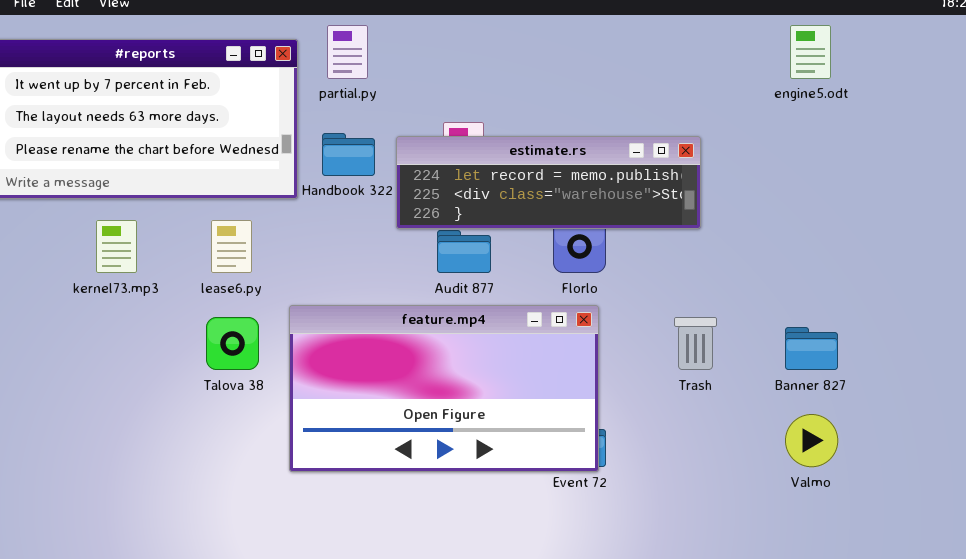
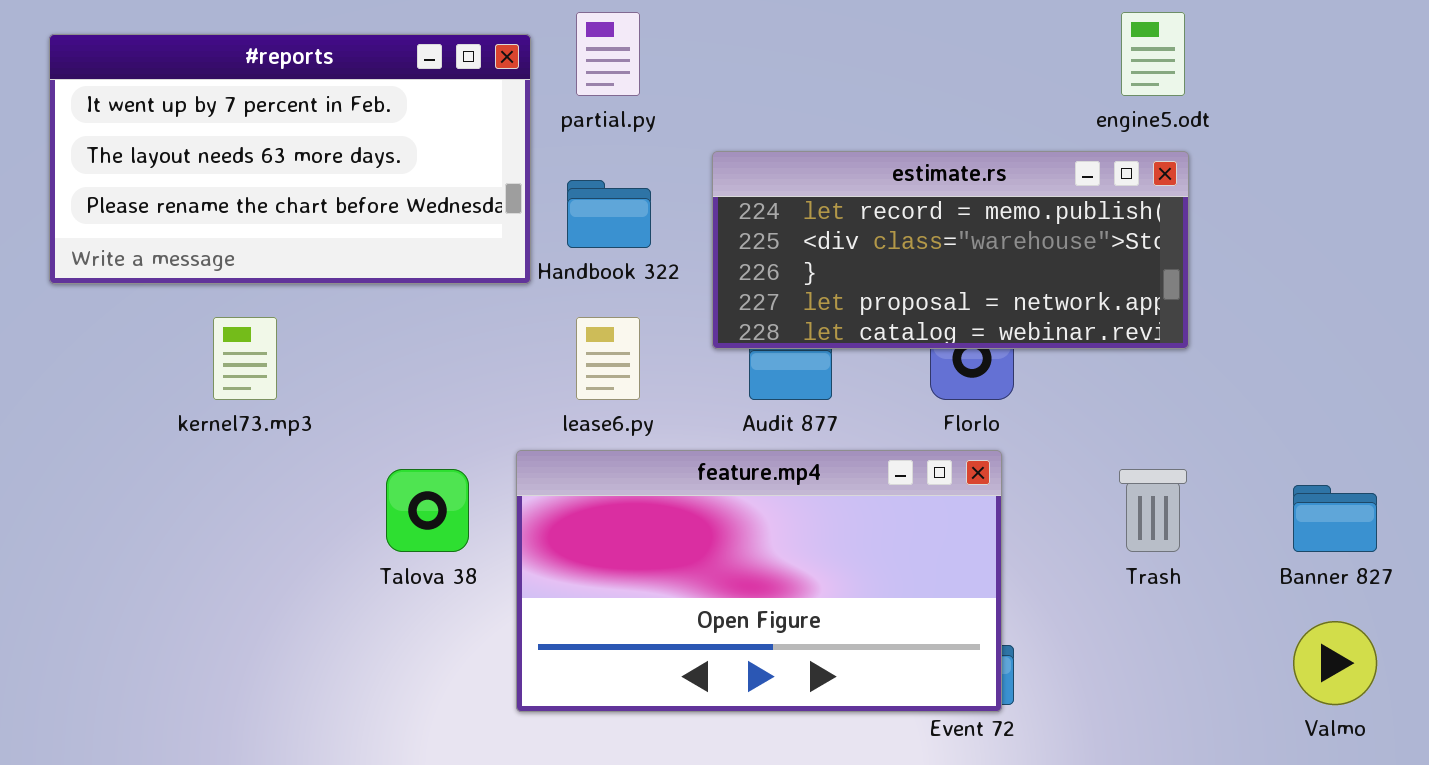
engine5.odt: [790,25,831,79] -> [1121,12,1185,96], moved
estimate.rs: [396,136,701,229] -> [712,151,1189,349], moved, resized
lease6.py: [211,220,252,273] -> [576,317,640,400], moved

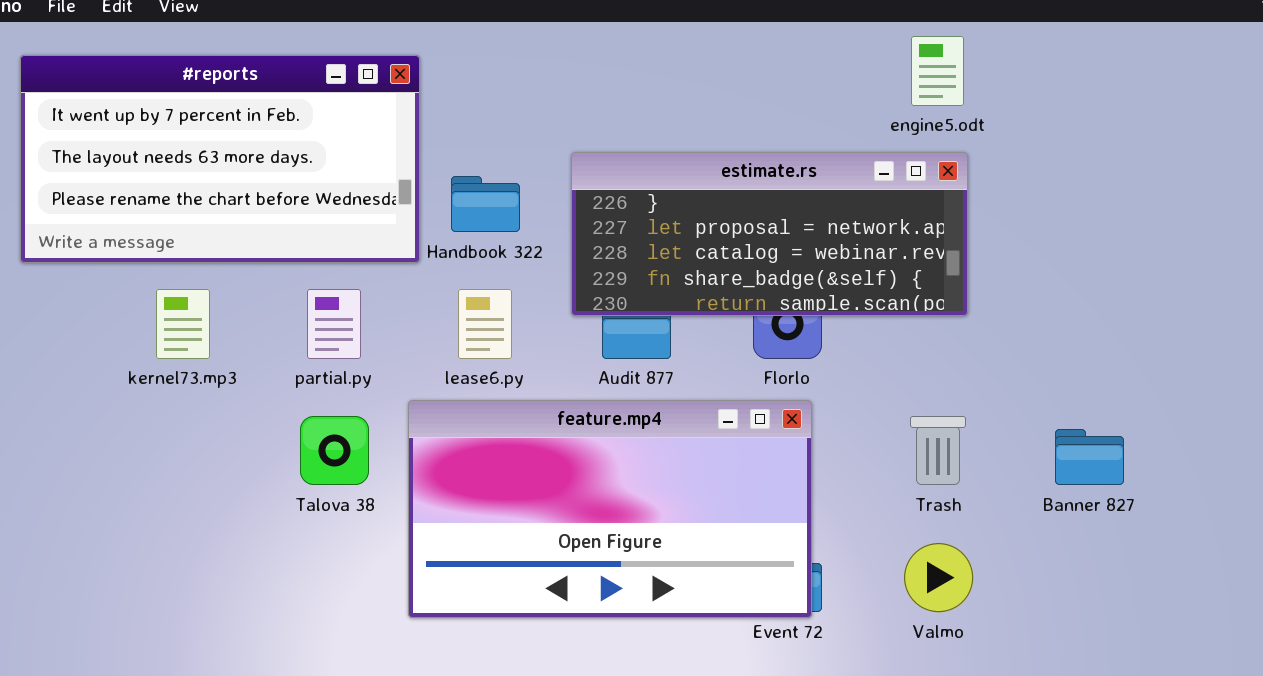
partial.py: [576,12,640,96] -> [307,289,361,359], moved
estimate.rs: [712,151,1189,349] -> [571,152,968,316], scrolled down 2 rows
Valmo: [1293,621,1377,705] -> [904,543,973,612], moved

